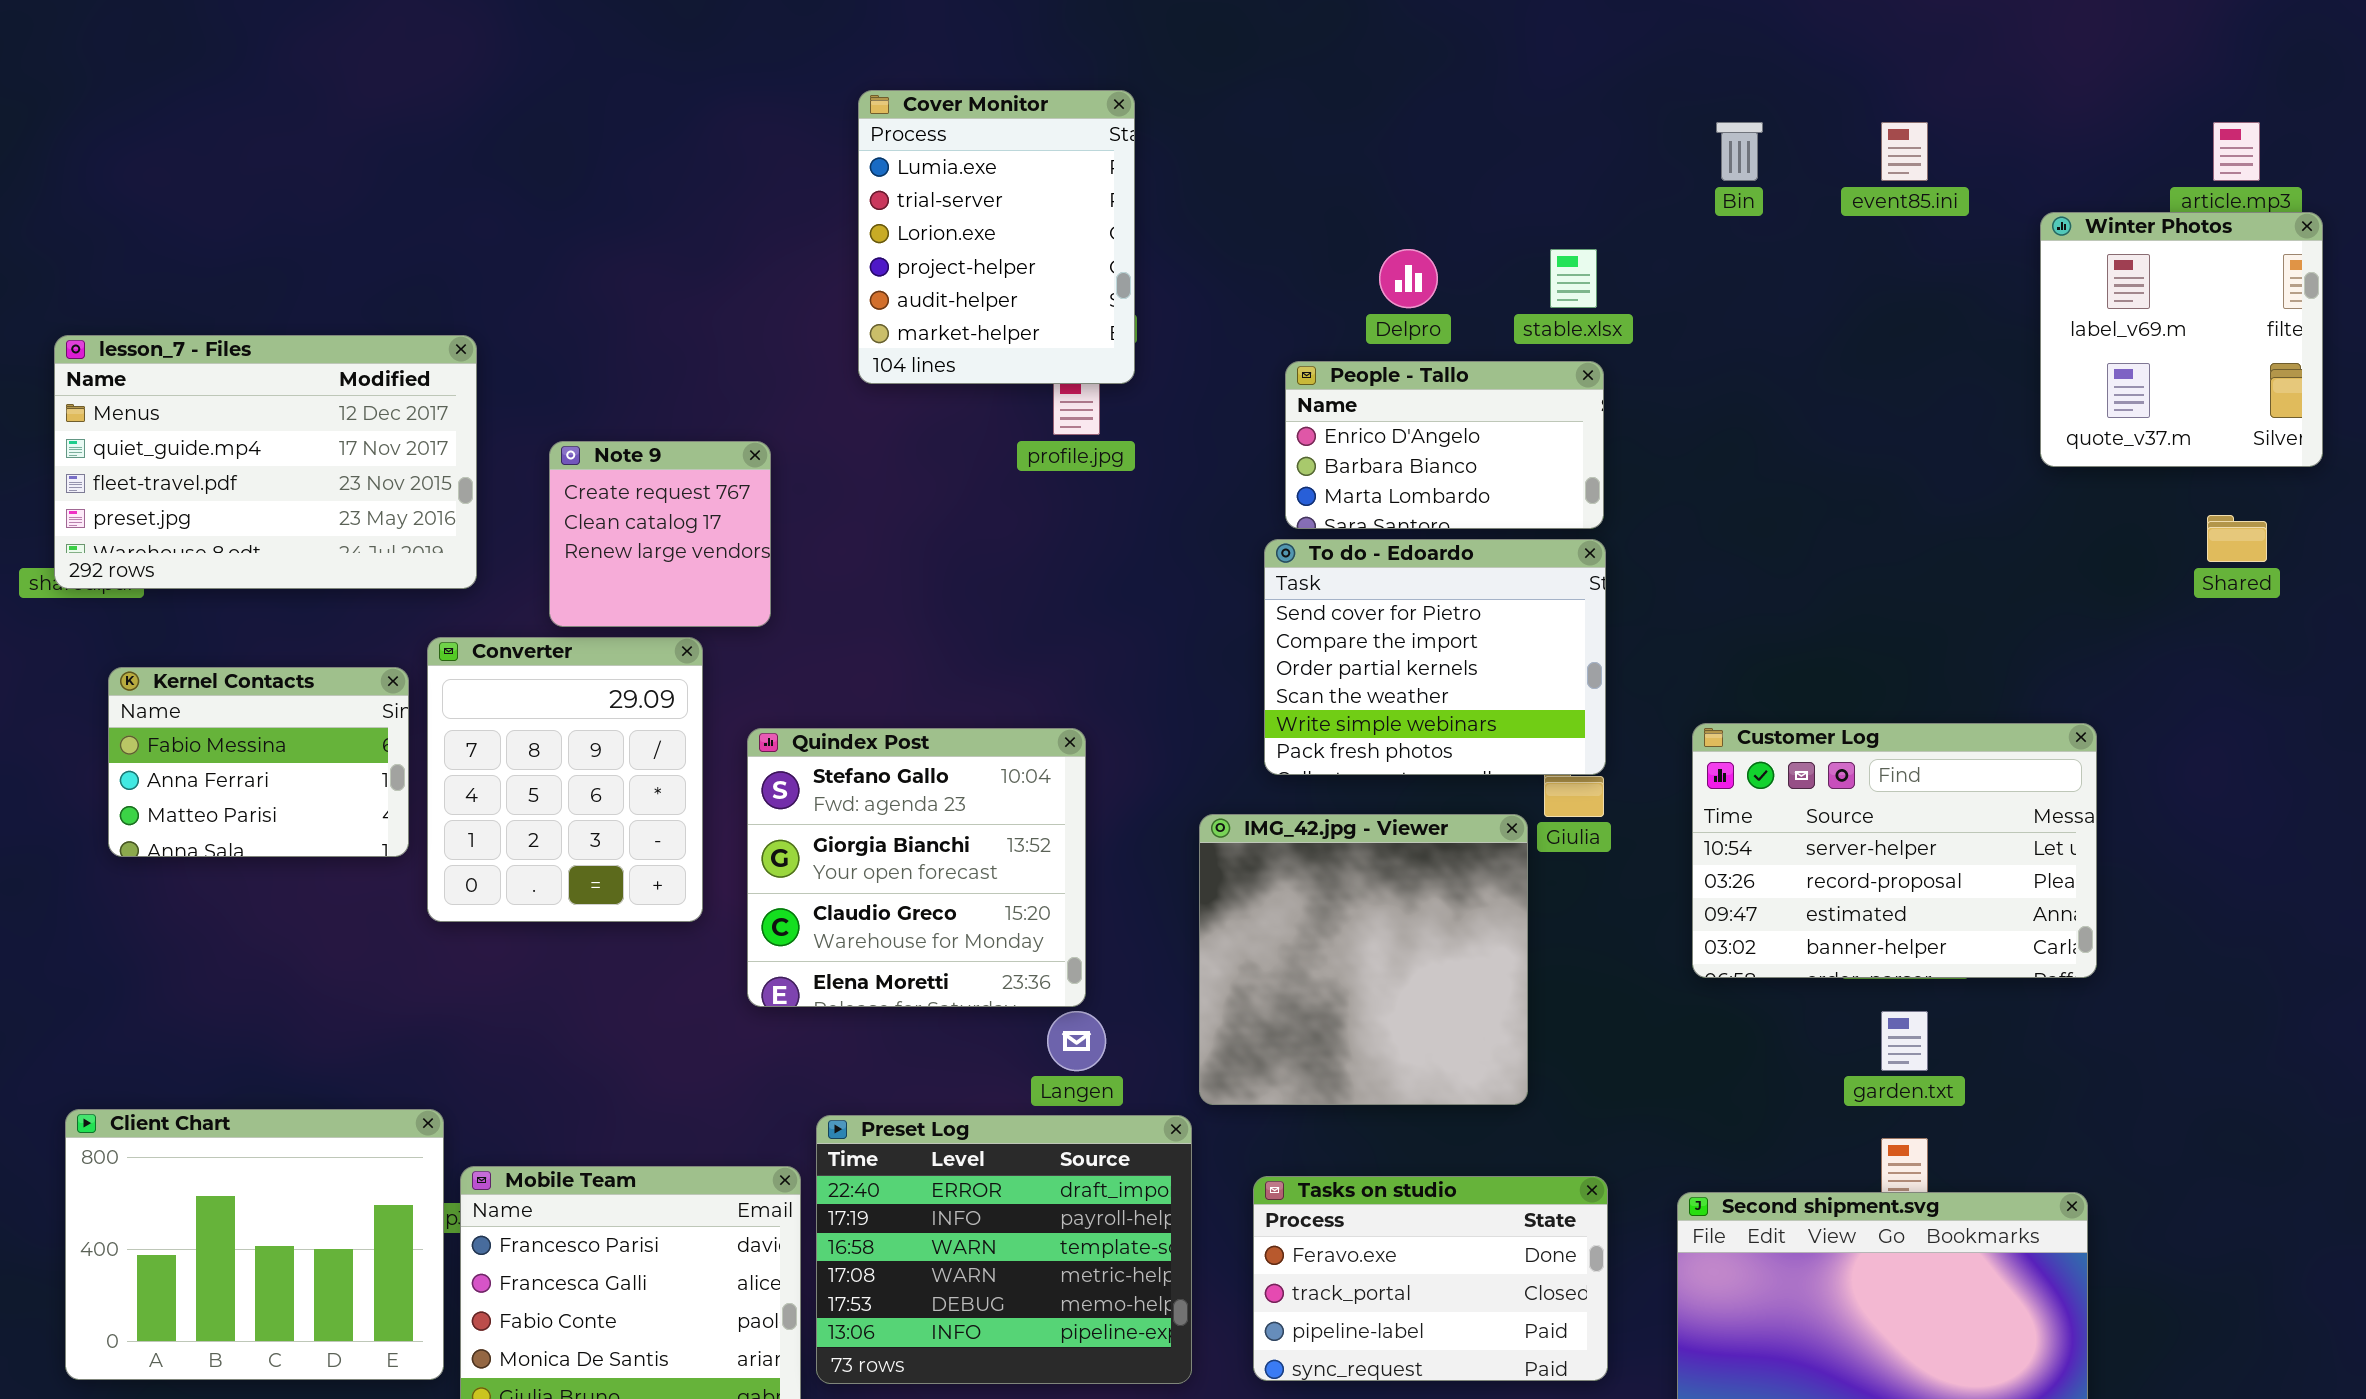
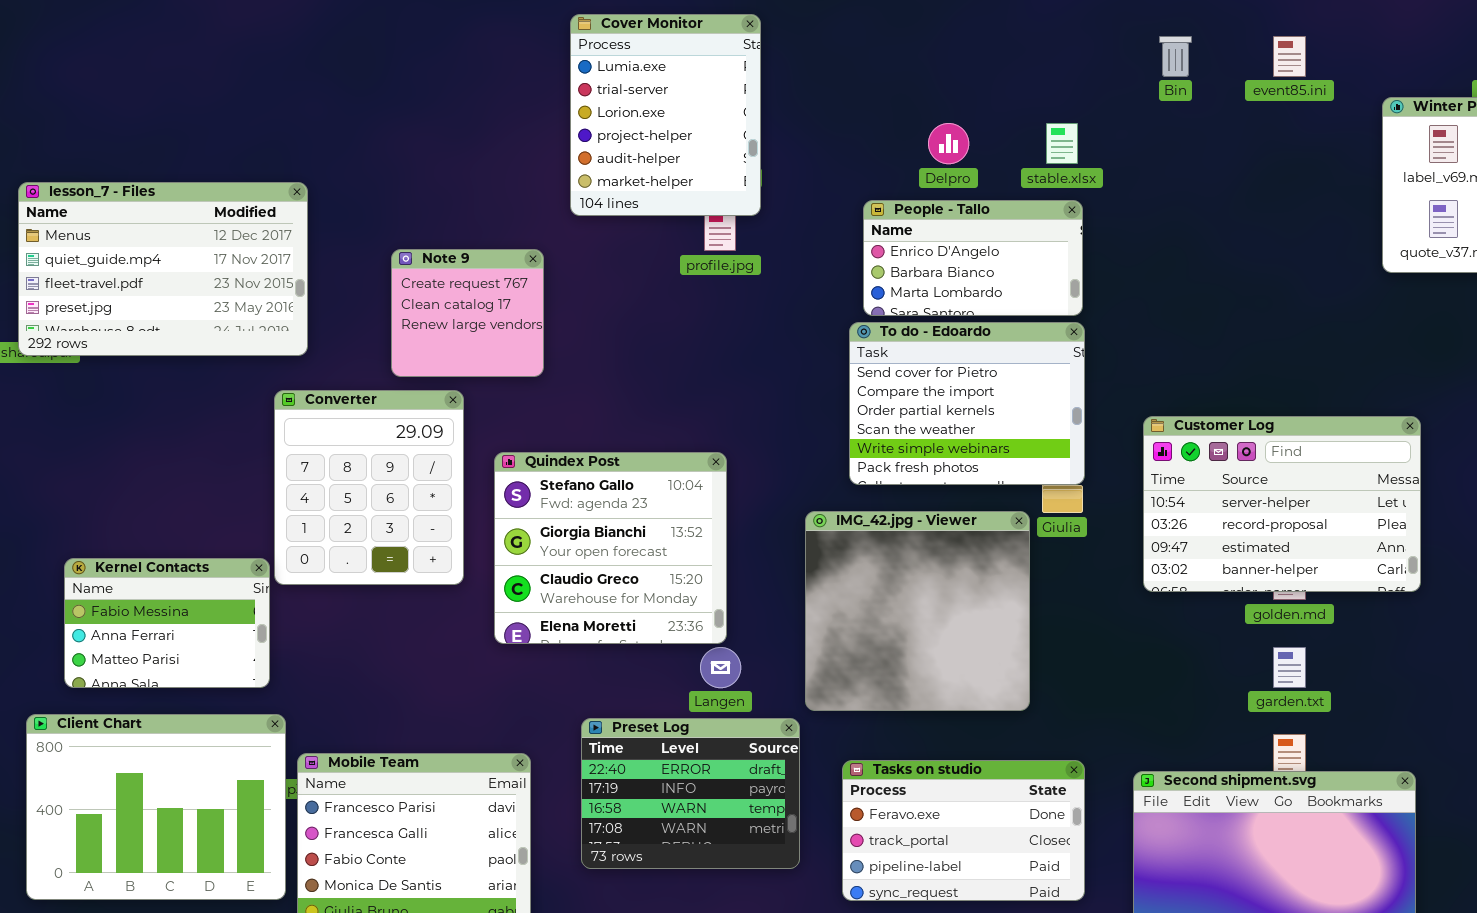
Note 9: [549,441,771,627] -> [391,249,544,377], moved
Kernel Contacts: [108,667,409,857] -> [64,558,270,688], moved
Customer Log: [1692,723,2097,978] -> [1143,416,1421,592], moved
Preset Log: [816,1115,1192,1384] -> [581,718,800,869], resized

